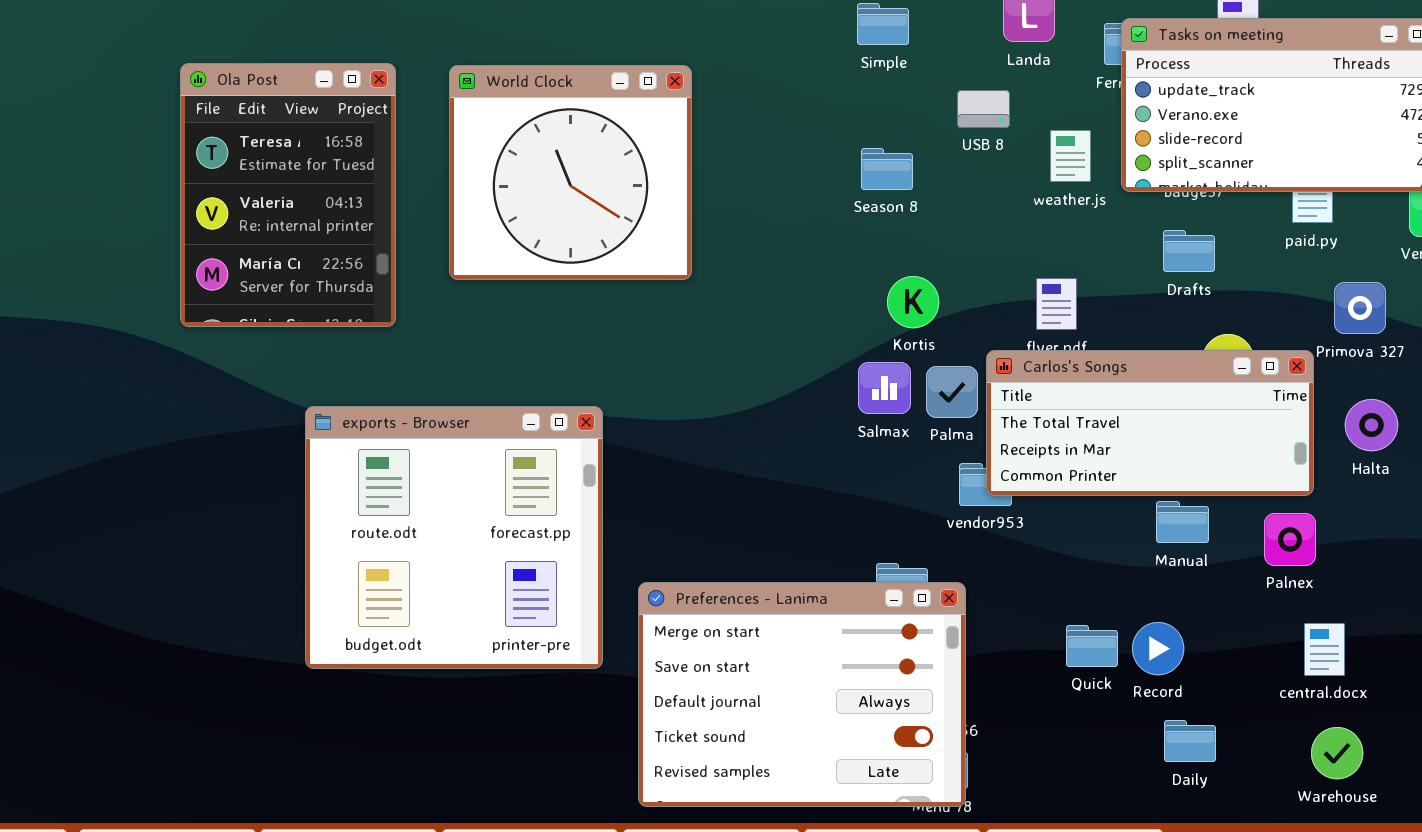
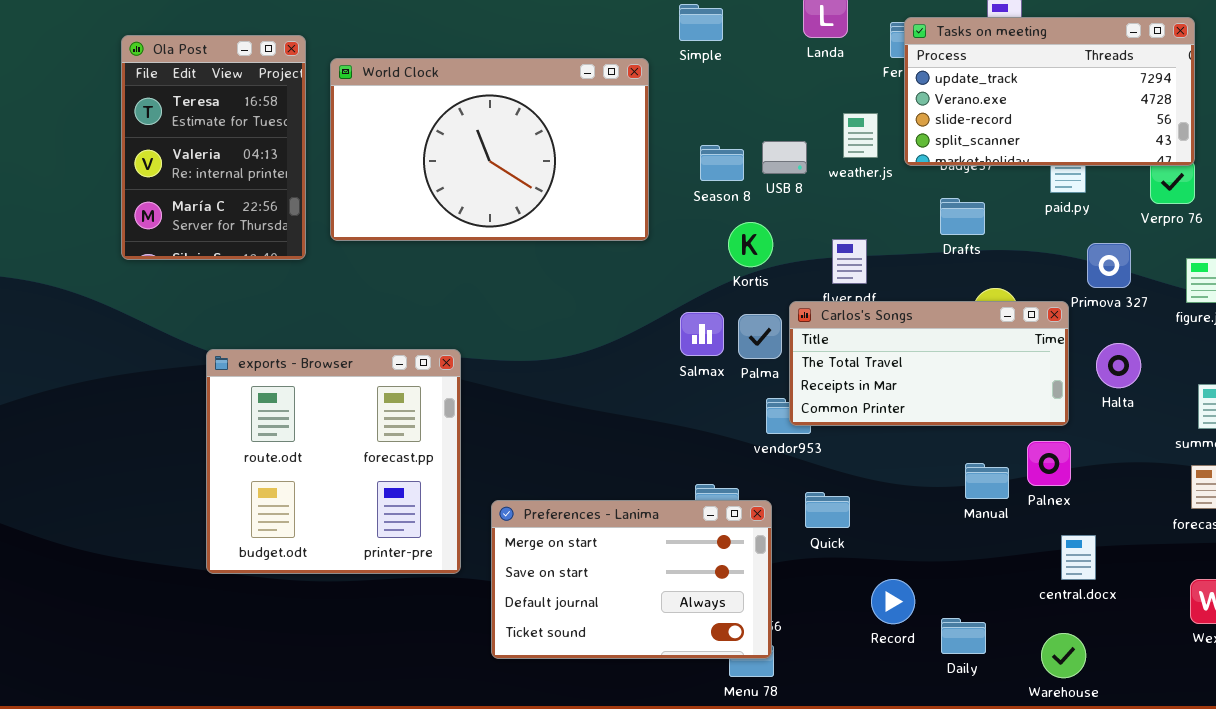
Ola Post: [180,63,396,327] -> [121,35,306,260], moved
World Clock: [449,65,692,280] -> [330,58,649,241], resized
USB 8: [957,90,1010,128] -> [762,141,807,174], moved
Season 8: [861,148,913,190] -> [700,145,744,181], moved
Kortis: [887,276,939,328] -> [728,222,773,267], moved
Manual: [1156,501,1209,543] -> [965,463,1009,499], moved
Preferences - Lanima: [638,582,966,807] -> [491,500,772,659], resized
Record: [1132,622,1184,675] -> [871,579,915,624], moved
Quick: [1066,625,1118,667] -> [805,492,850,528], moved
Warehouse: [1311,727,1363,779] -> [1041,633,1086,678], moved

